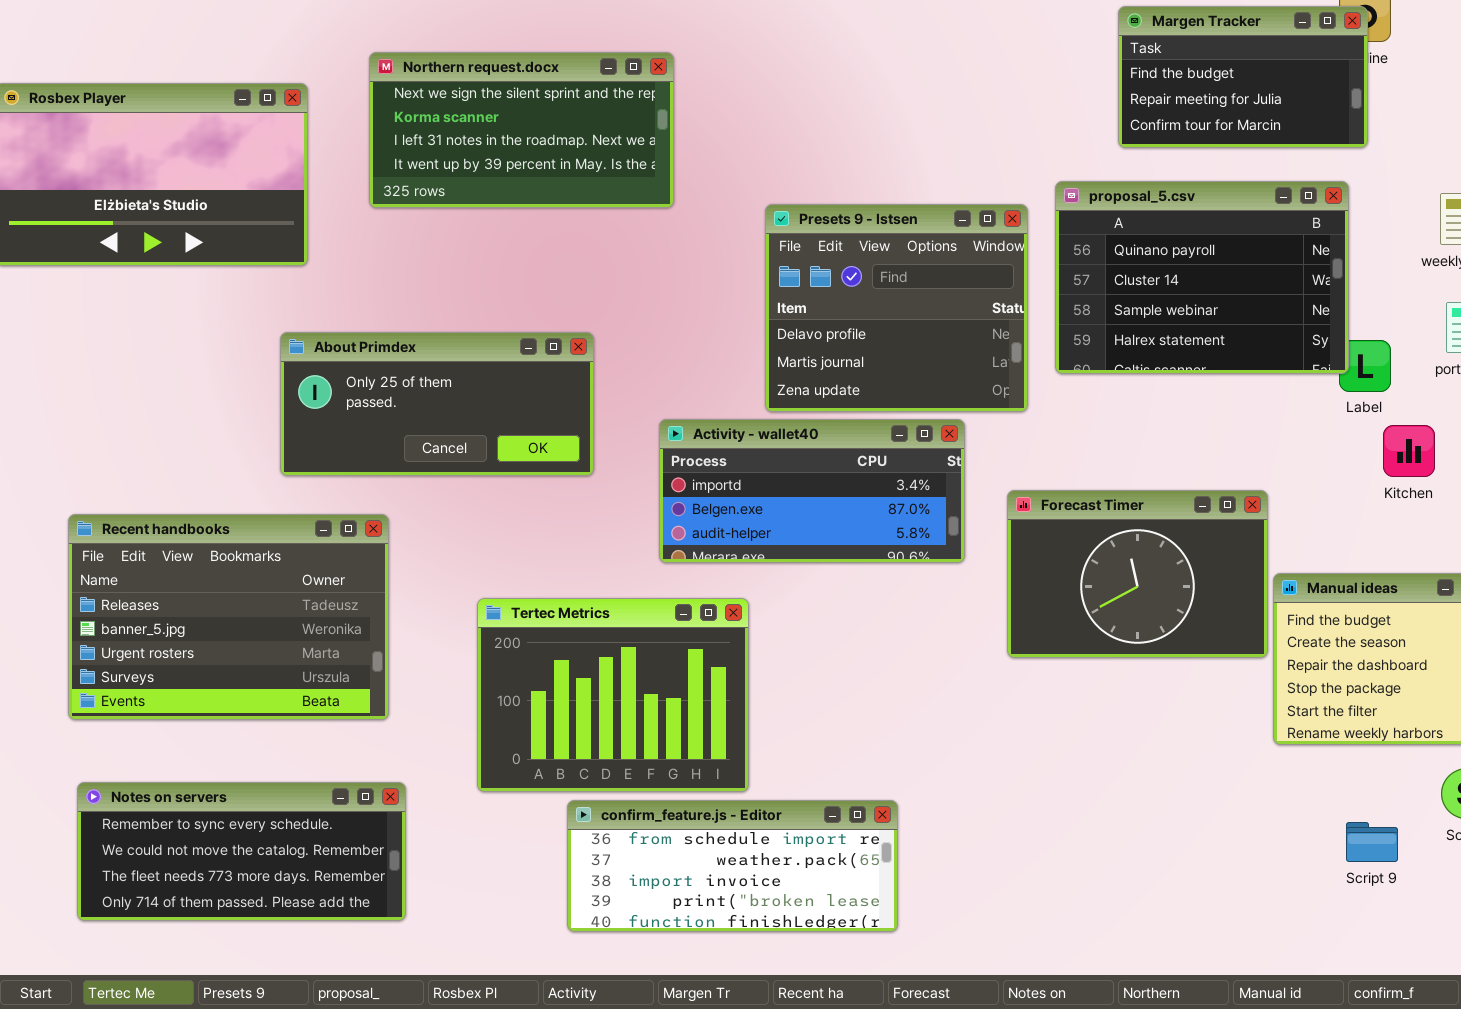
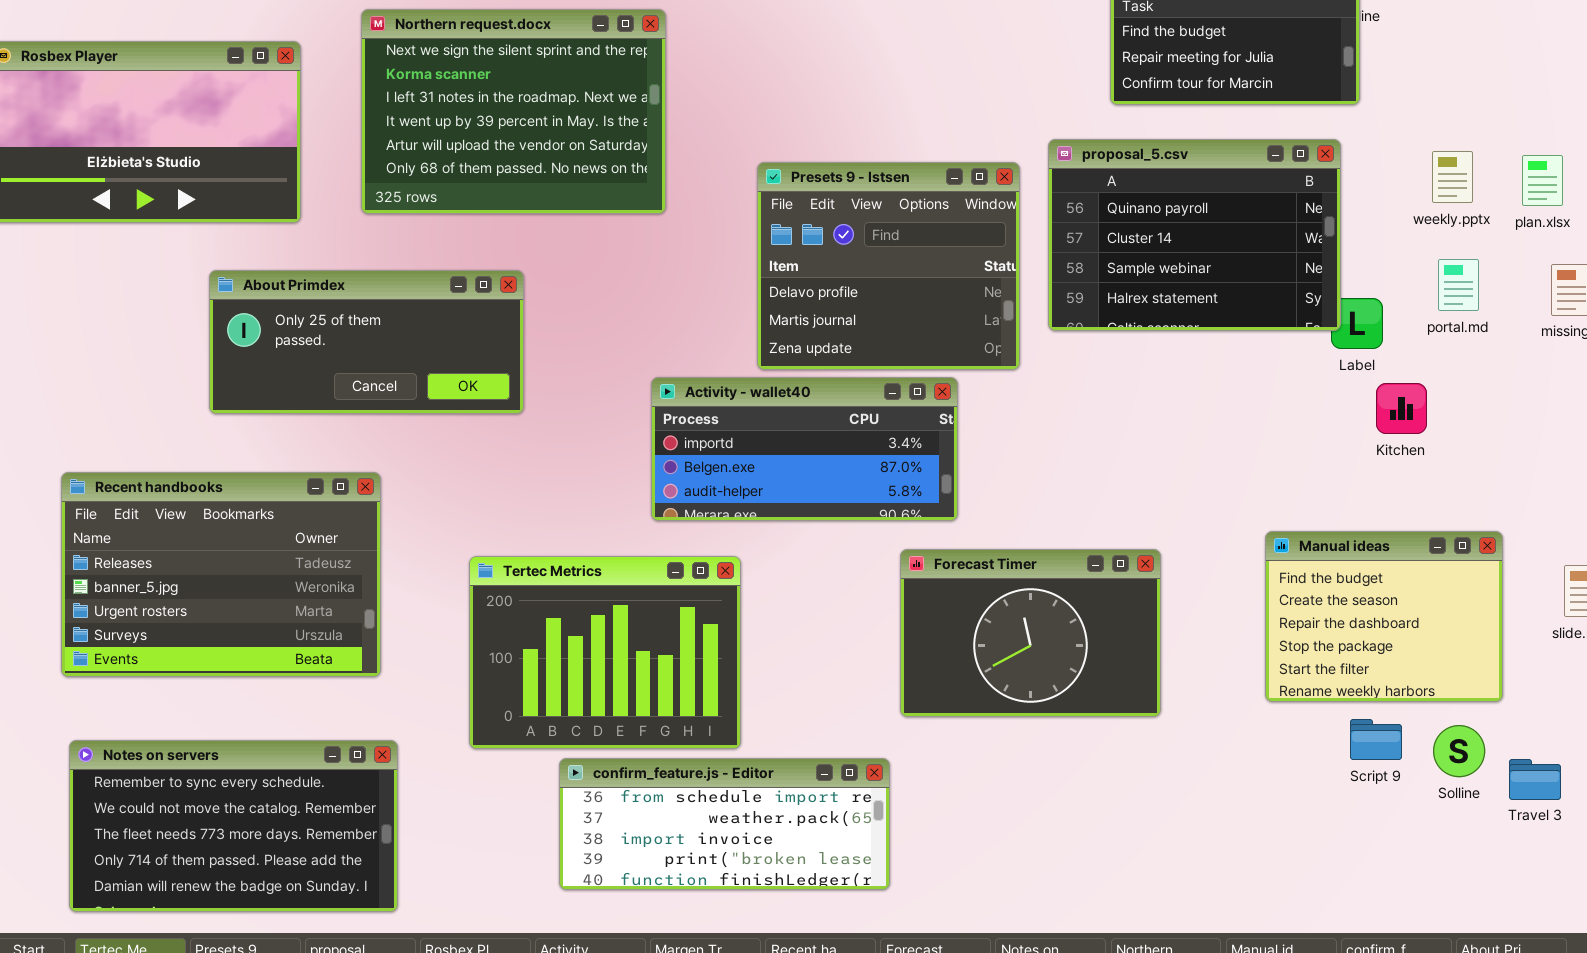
Northern request.docx: [369,52,674,208] -> [361,9,666,214], resized
About Primdex: [280,332,594,476] -> [209,270,524,414], moved
Forecast Timer: [1007,490,1268,658] -> [900,549,1161,717], moved
Notes on servers: [77,782,406,921] -> [69,740,398,912], resized
Script 9: [1346,822,1398,862] -> [1350,719,1402,760], moved

